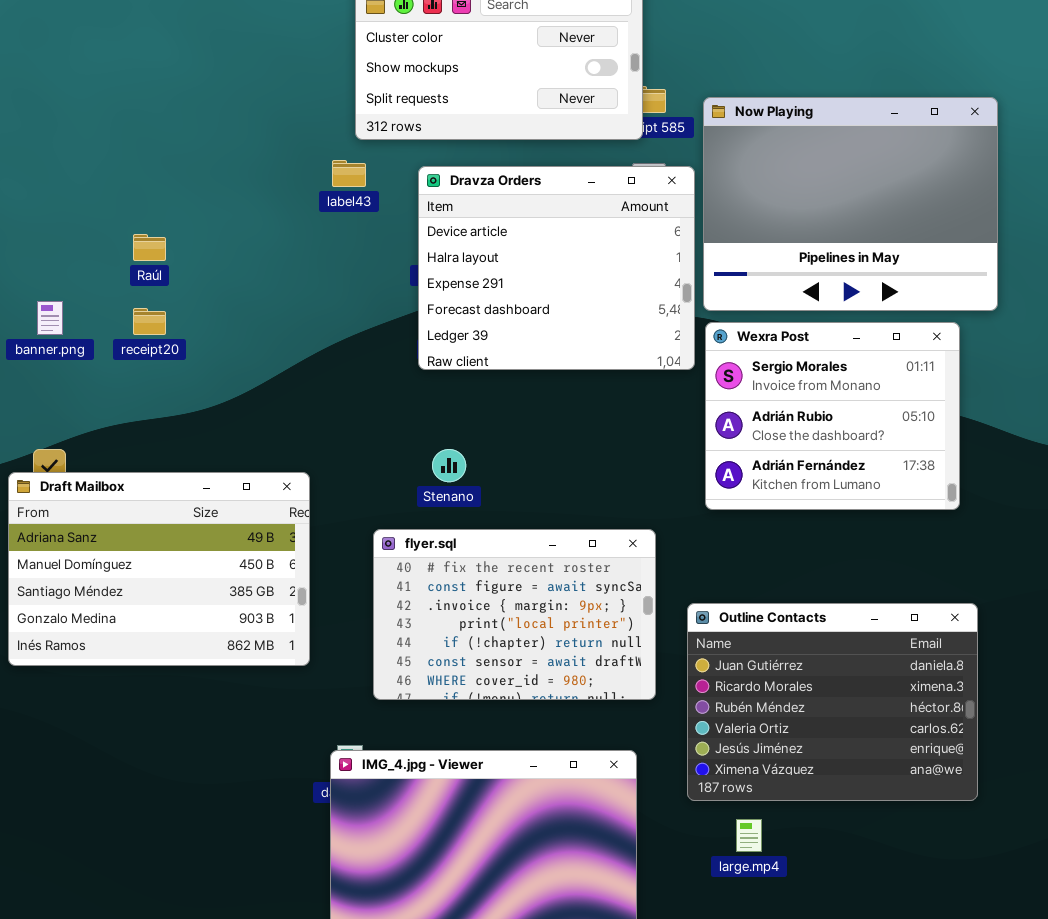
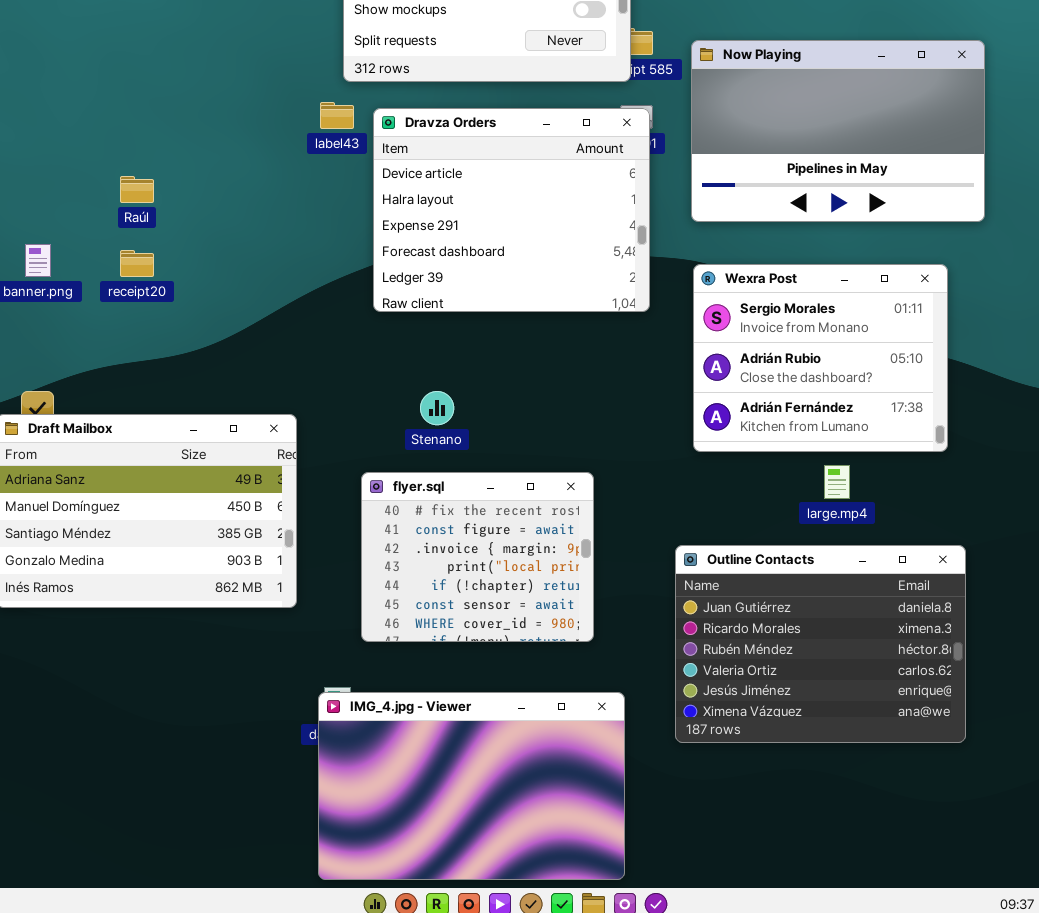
Now Playing: [703,97,998,311] -> [691,40,985,222], resized
Dravza Orders: [418,166,695,370] -> [373,108,650,312], moved
flyer.sql: [373,529,656,700] -> [361,472,594,642], resized
large.mp4: [736,819,762,852] -> [824,465,850,499], moved

